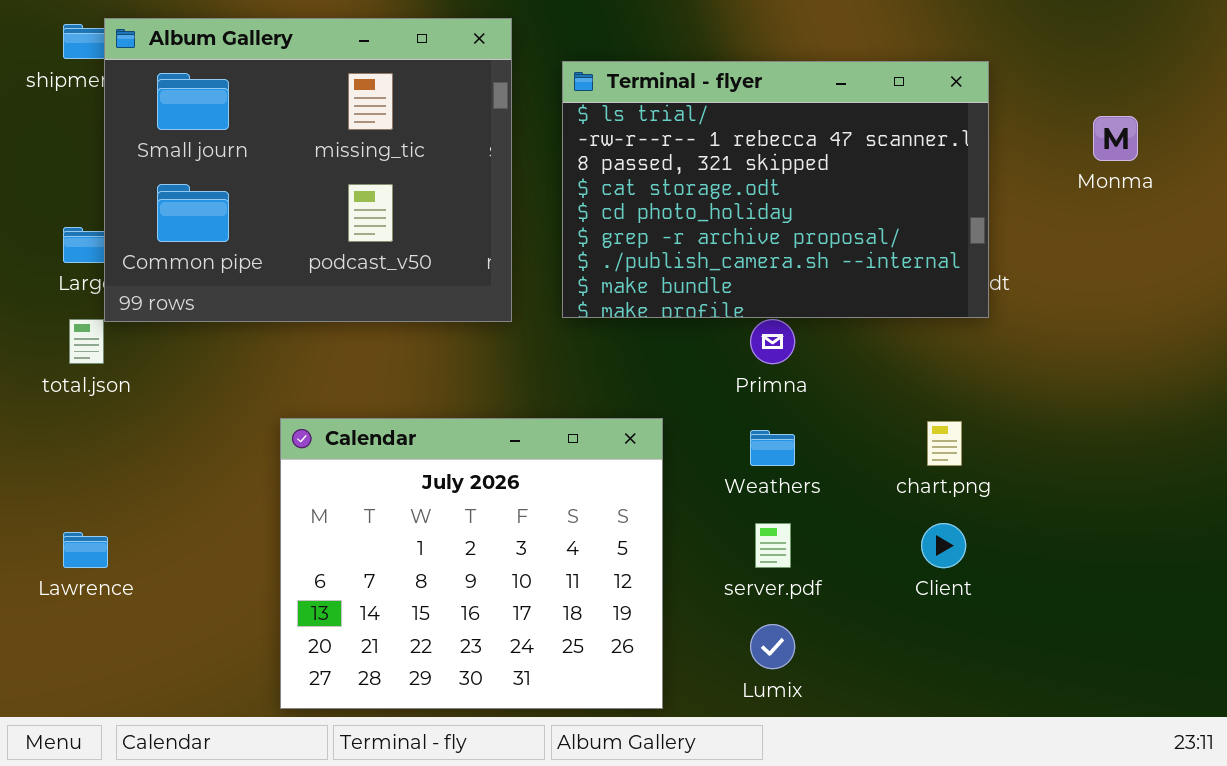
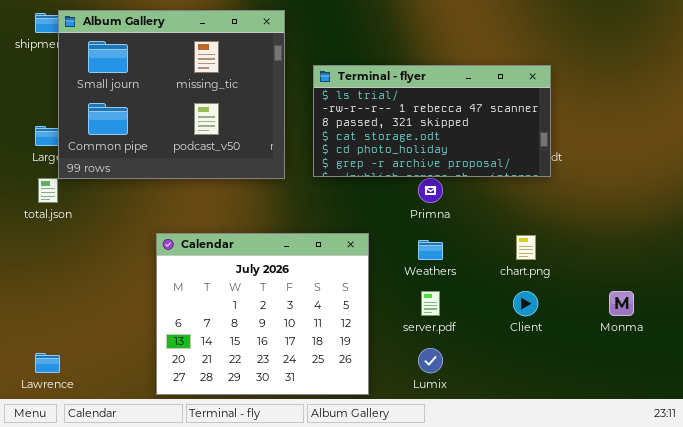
Terminal - flyer: [562,61,989,318] -> [313,65,551,177], resized
Monma: [1093,116,1138,161] -> [609,291,634,316], moved
Lawrence: [63,532,108,568] -> [35,353,60,373], moved

